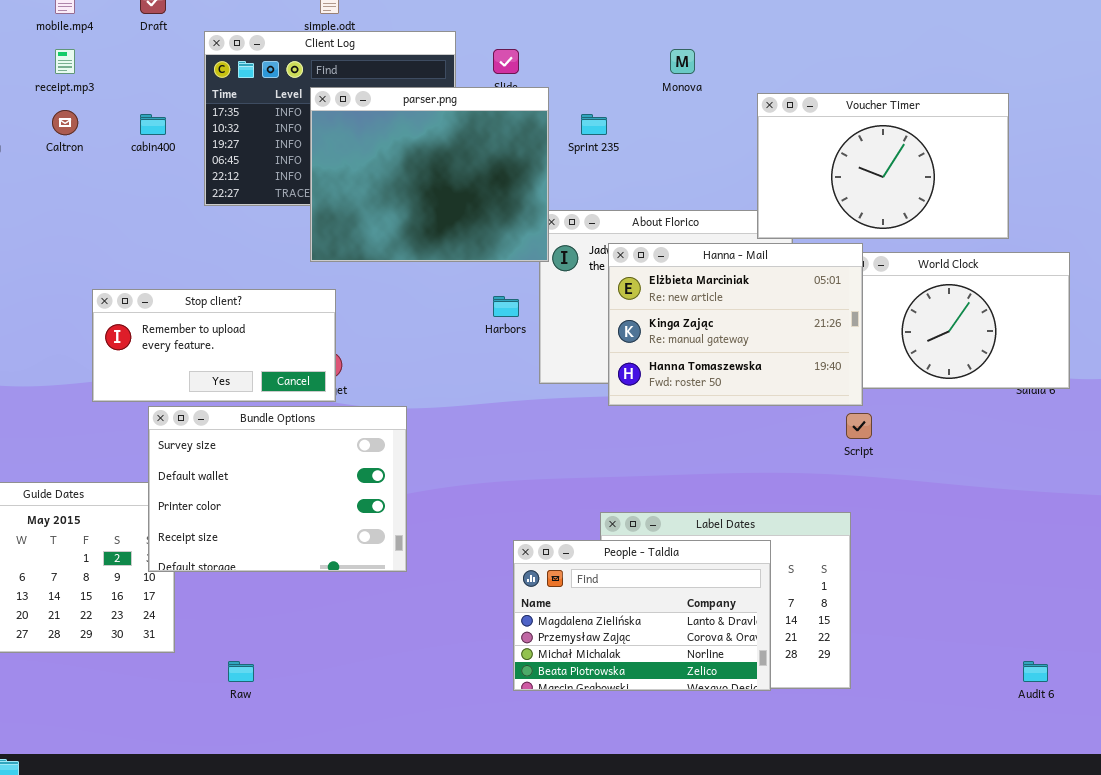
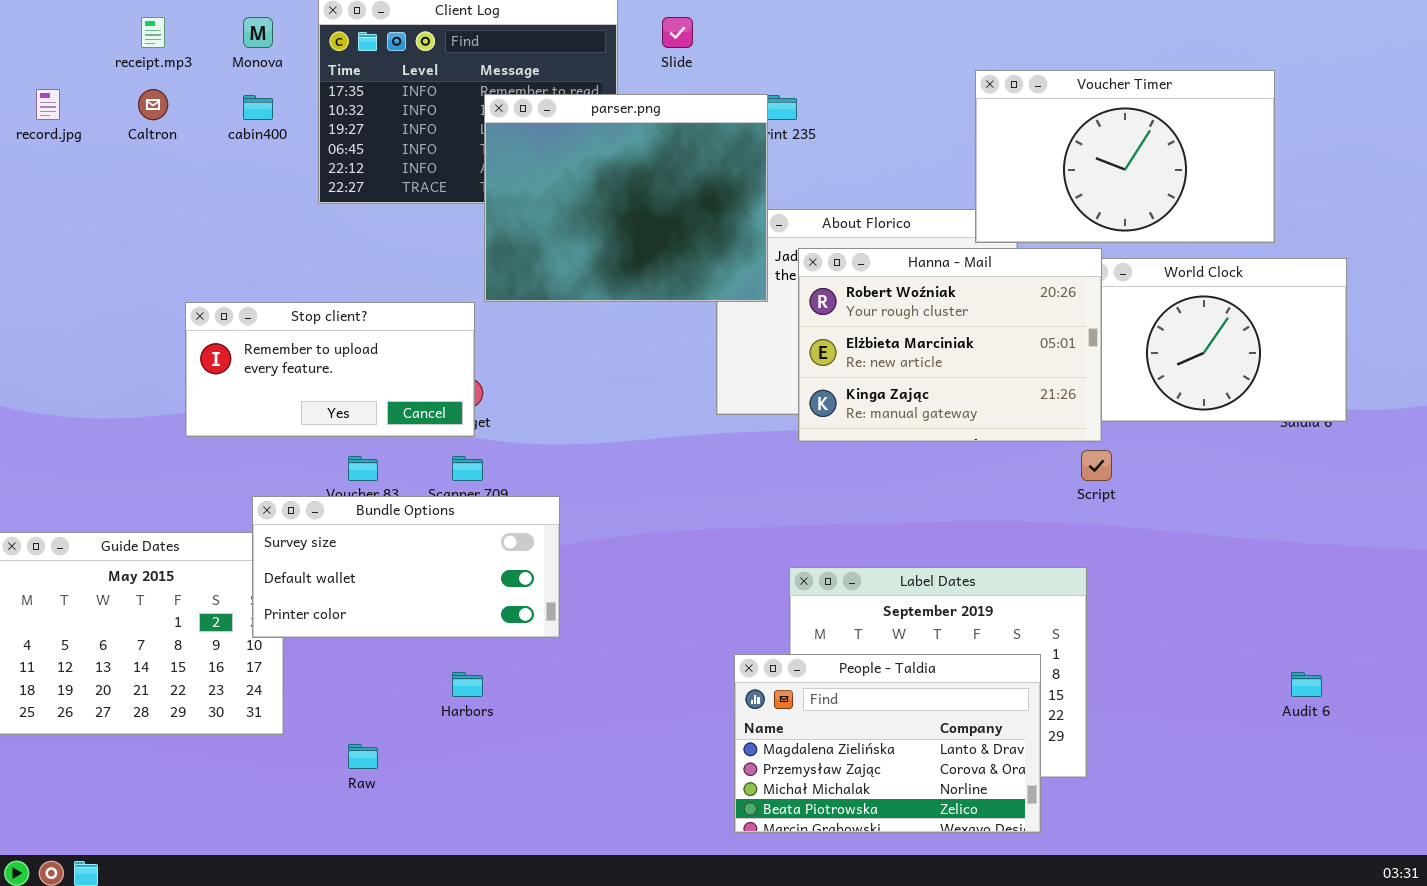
Monova: [670,49,695,74] -> [243,17,273,48], moved
parser.png: [310,87,549,262] -> [484,94,768,302], moved
Hanna - Mail: [608,243,863,406] -> [798,248,1102,442], scrolled up 1 row
Harbors: [493,296,519,317] -> [452,672,483,697], moved
Bundle Options: [148,406,407,572] -> [252,496,560,638], resized
People - Taldia: [513,540,771,691] -> [734,654,1041,833], moved
Audit 6: [1023,661,1048,682] -> [1291,672,1322,697], moved

